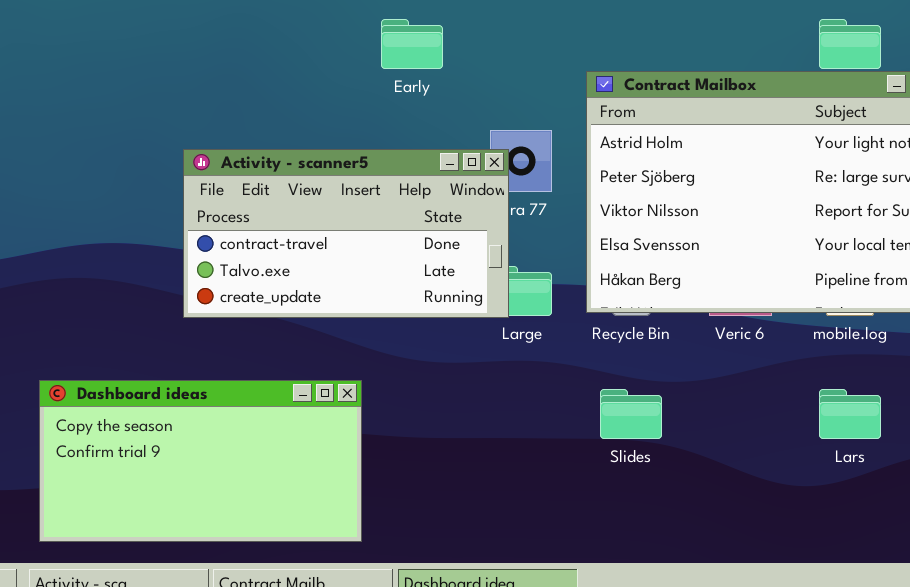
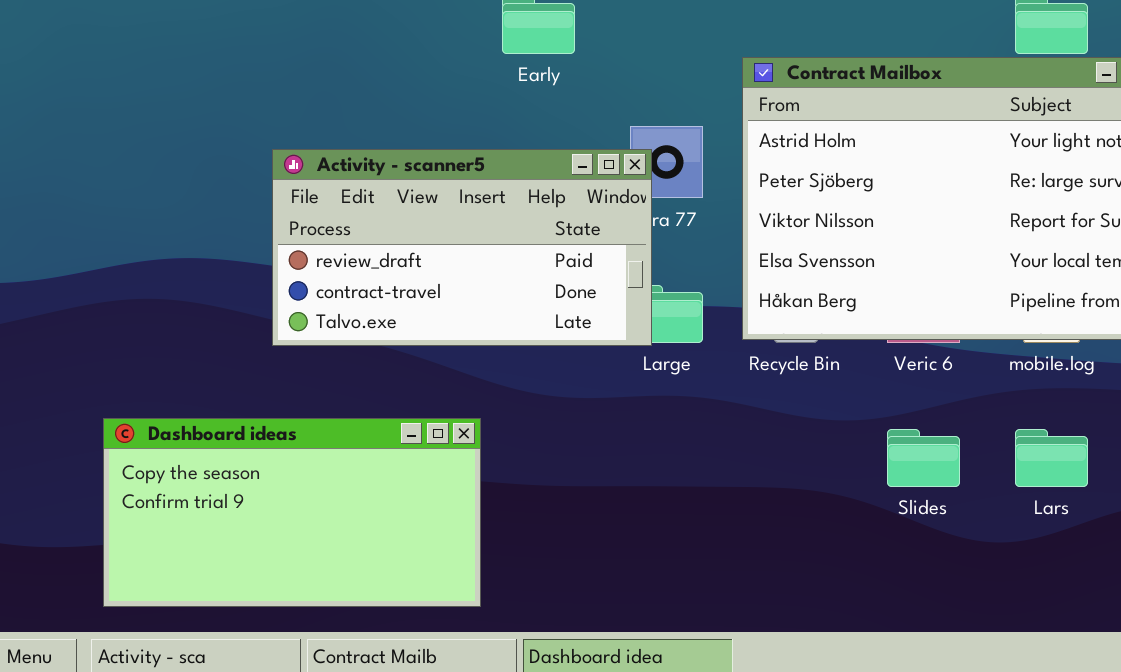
Activity - scanner5: [183,149,509,318] -> [272,149,652,346], scrolled up 1 row
Slides: [600,389,662,439] -> [887,429,960,487], moved

